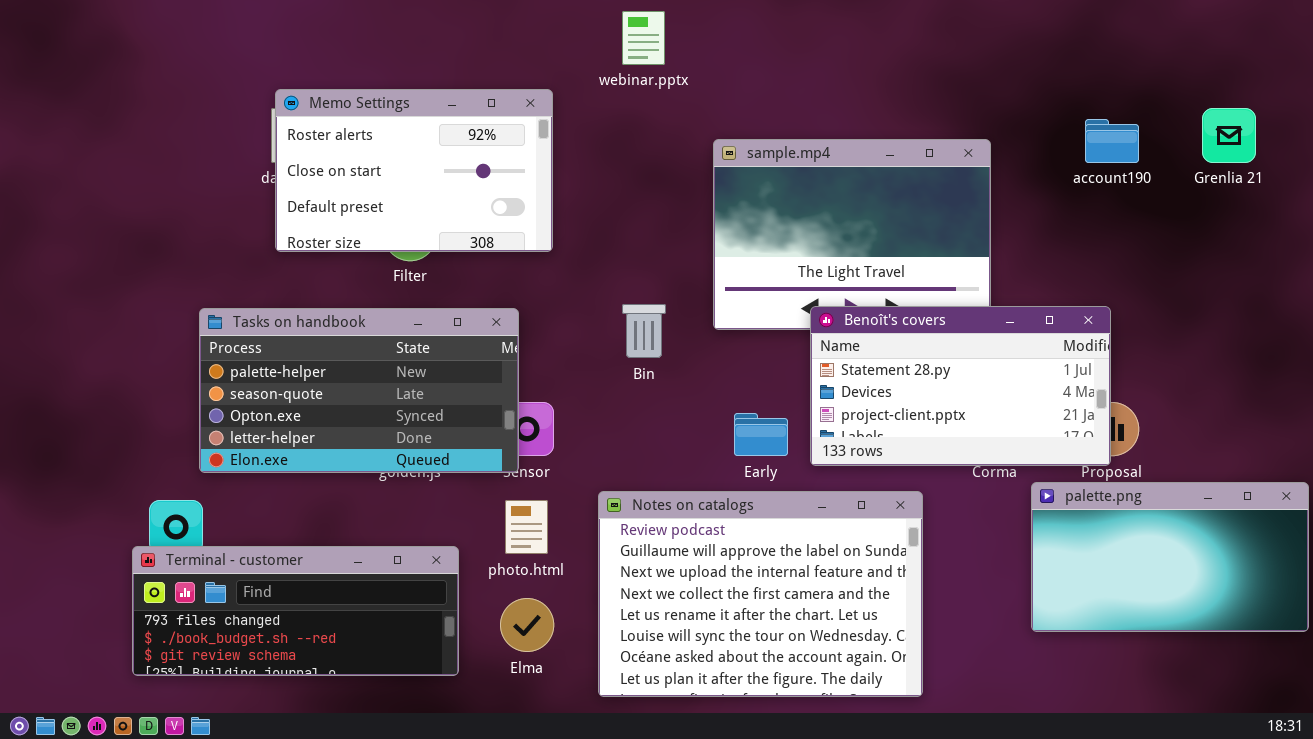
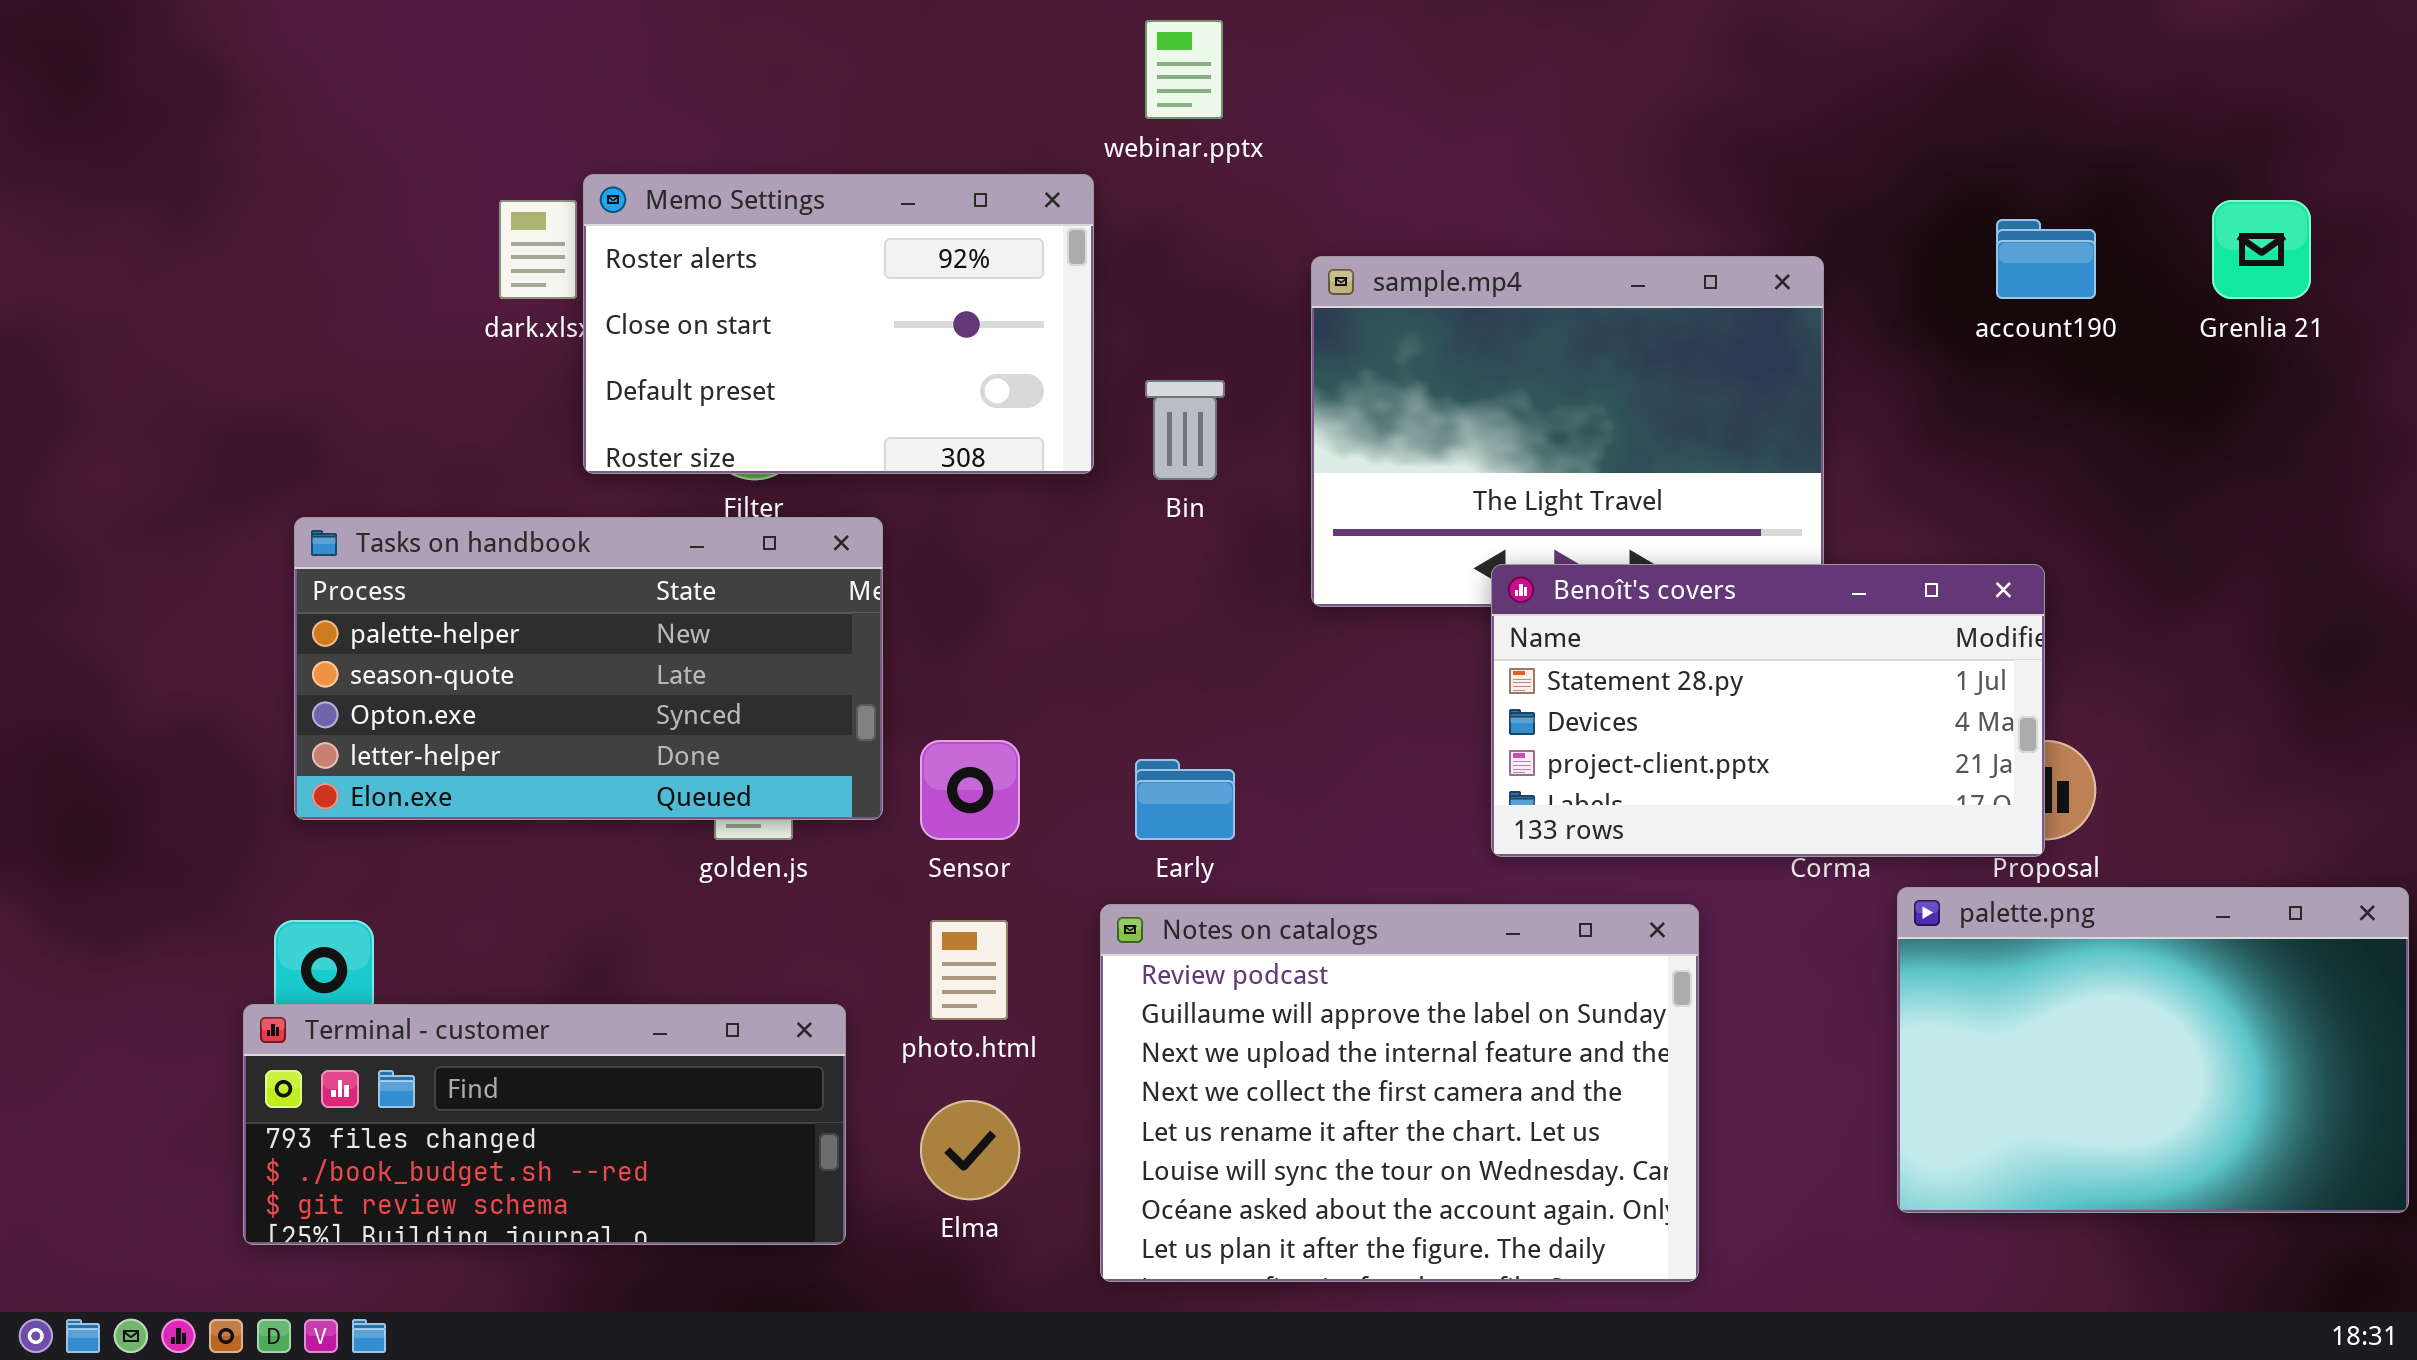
Memo Settings: [275,89,553,252] -> [583,174,1094,474], moved
Bin: [622,304,666,358] -> [1145,380,1225,480], moved
Tasks on handbook: [199,308,519,473] -> [294,517,883,820], moved
Early: [734,413,788,456] -> [1135,759,1235,840], moved
palette.png: [1031,482,1309,632] -> [1897,887,2409,1213], resized

